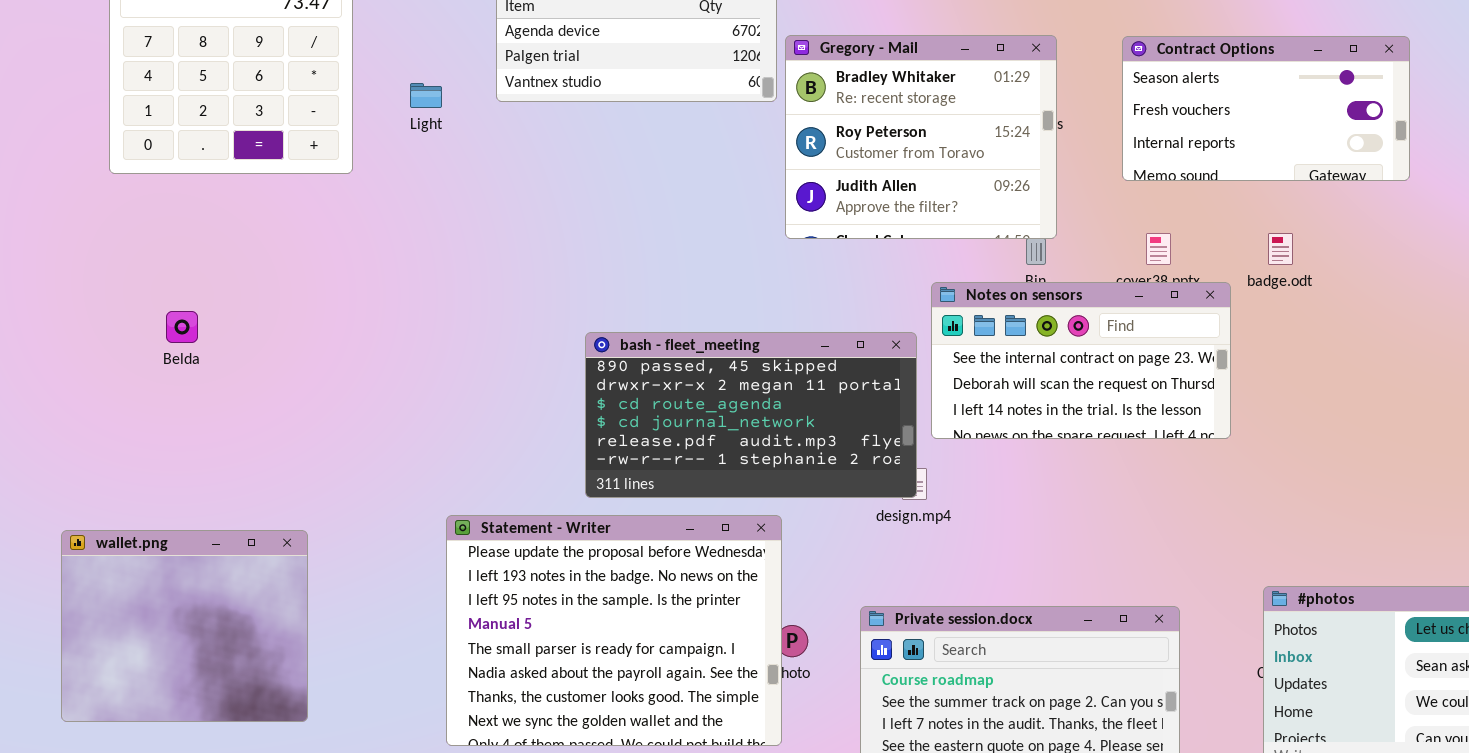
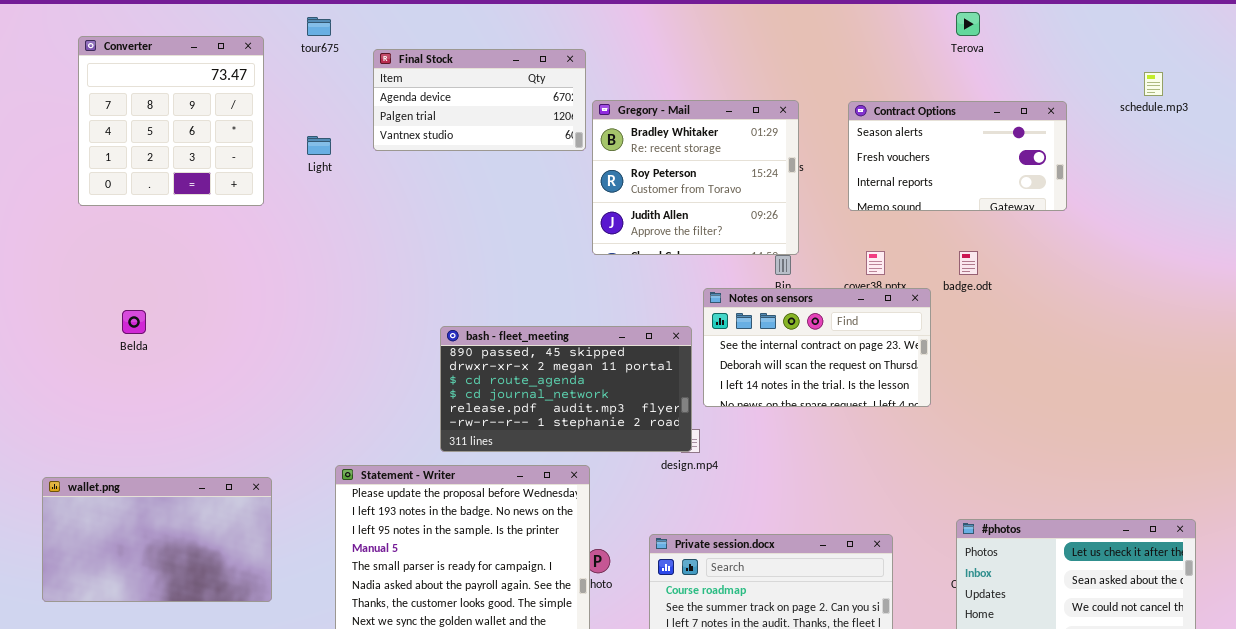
wallet.png: [61,530,308,722] -> [42,477,272,602], resized

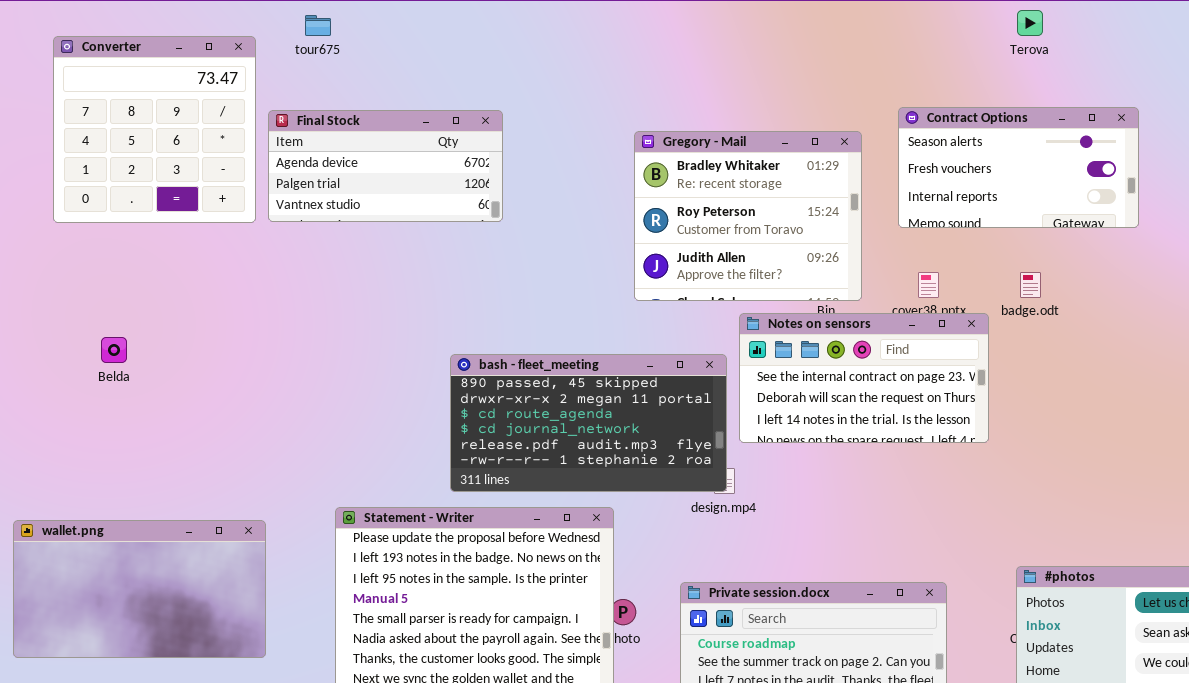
Final Stock: [373,49,586,151] -> [268,110,503,222], moved
Gregory - Mail: [592,100,799,255] -> [634,131,862,301], moved

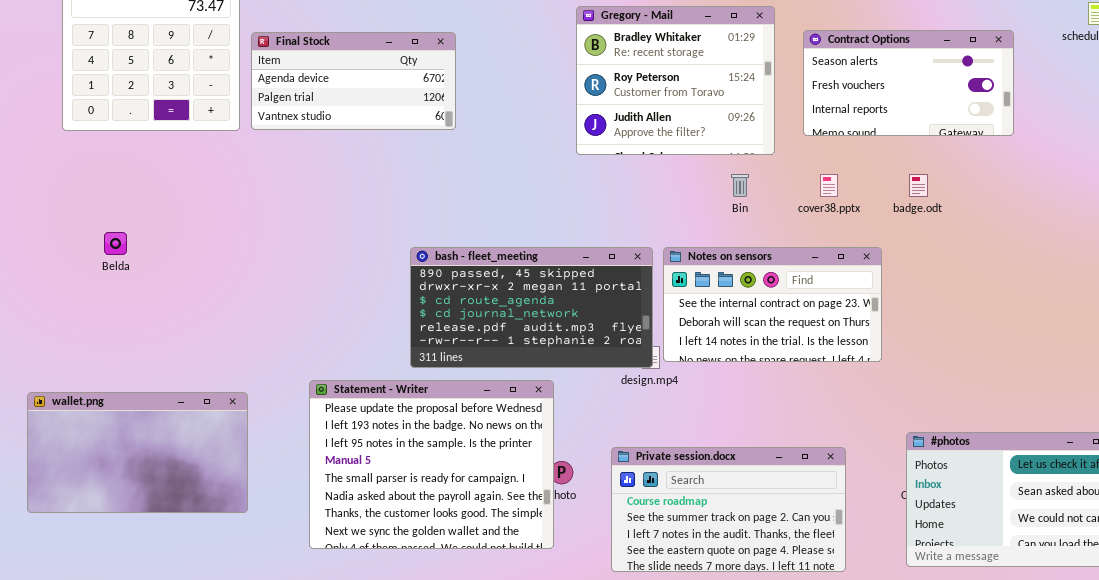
Gregory - Mail: [634,131,862,301] -> [576,6,775,155], moved
Notes on sensors: [739,313,989,443] -> [663,247,882,362], moved

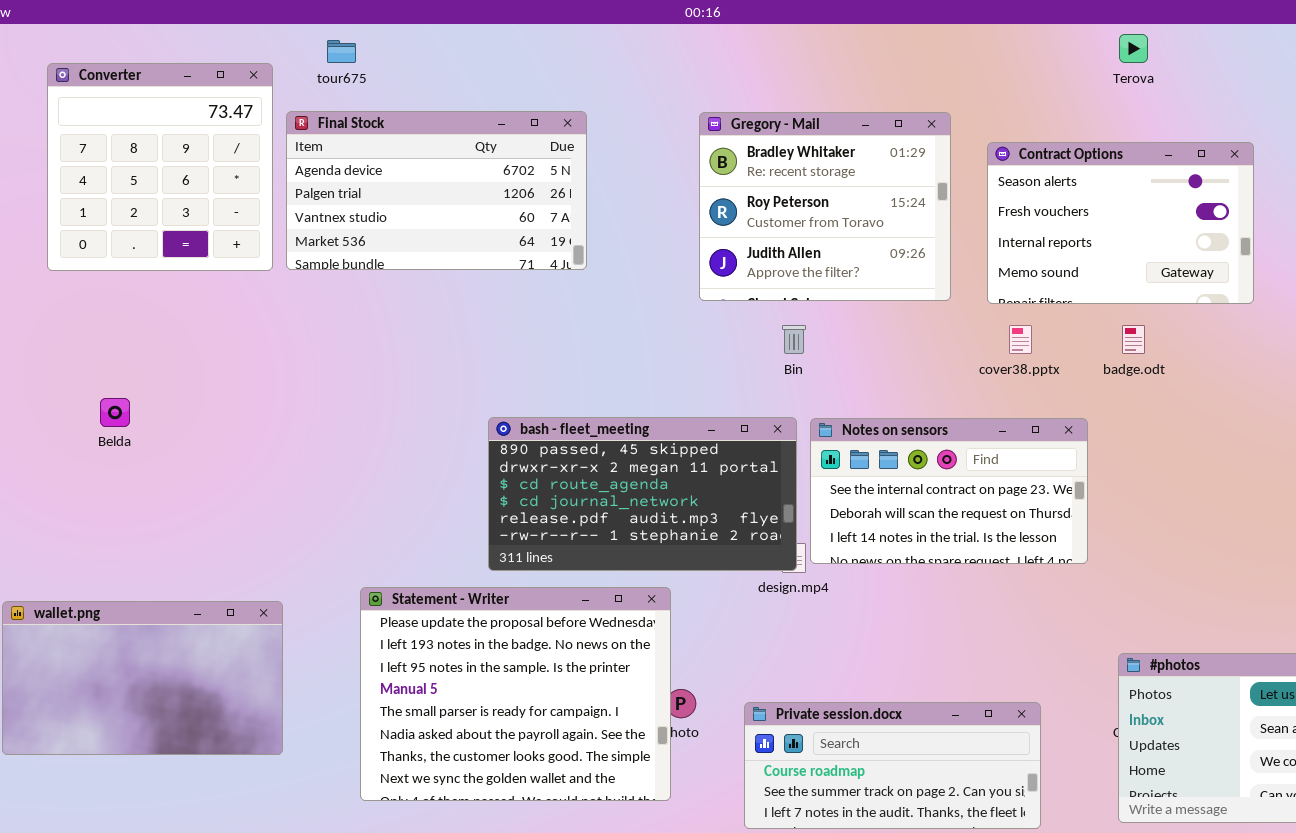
Contract Options: [803,30,1014,136] -> [987,142,1254,304], resized
Final Stock: [251,32,456,130] -> [286,111,587,270], resized
Bin: [731,174,749,197] -> [782,325,806,354], moved
Private session.docx: [611,447,846,572] -> [744,702,1041,829], resized

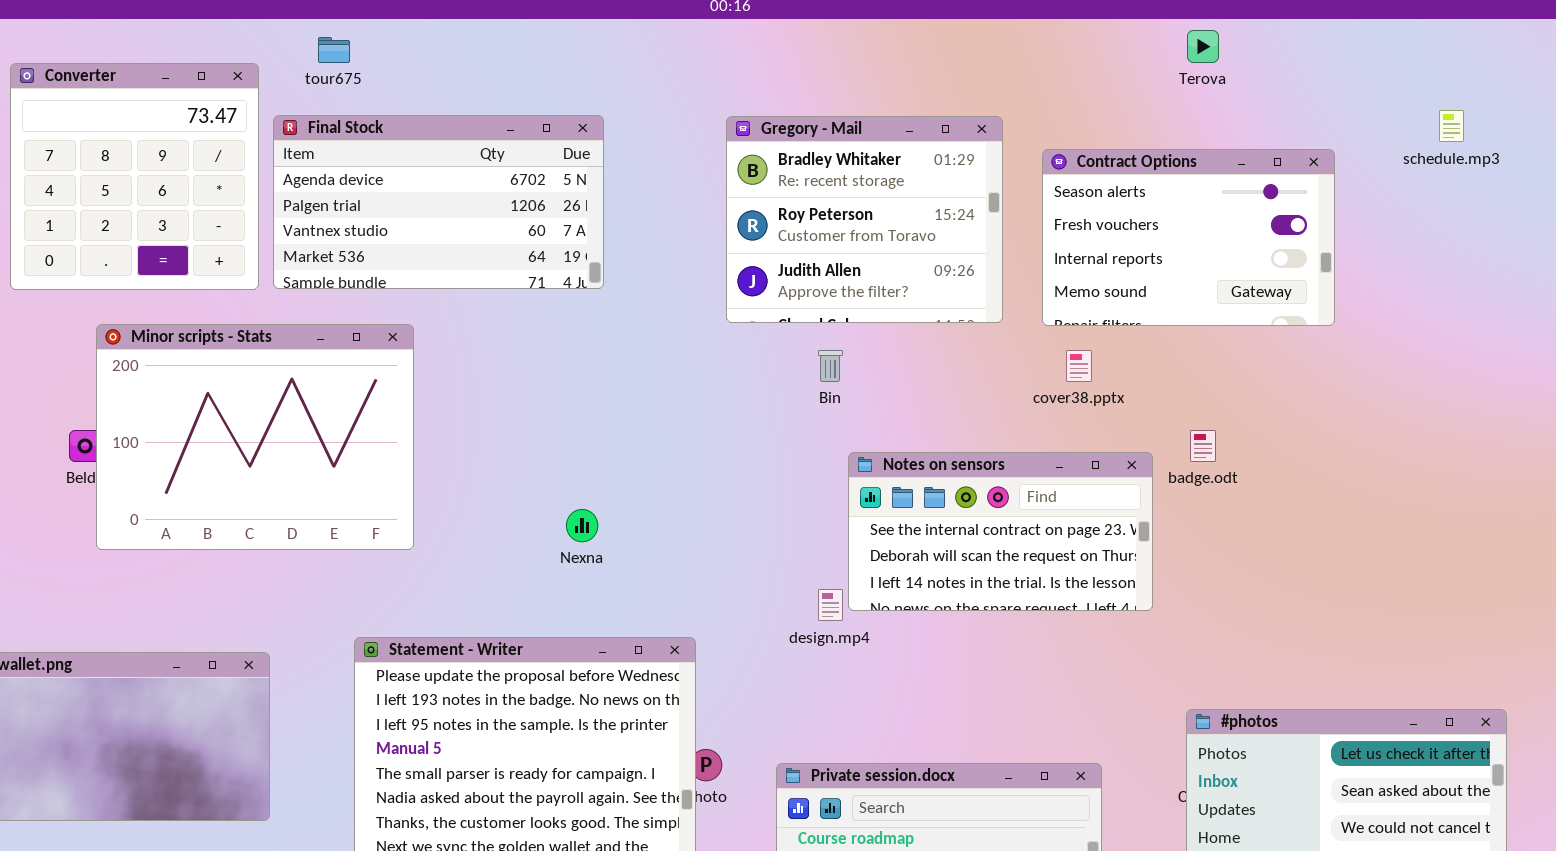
Minor scripts - Stats: none -> [96,324,414,550], opened
badge.odt: [1122,325,1145,354] -> [1190,430,1216,462], moved
bash - fleet_meeting: [488,417,797,571] -> none, closed

